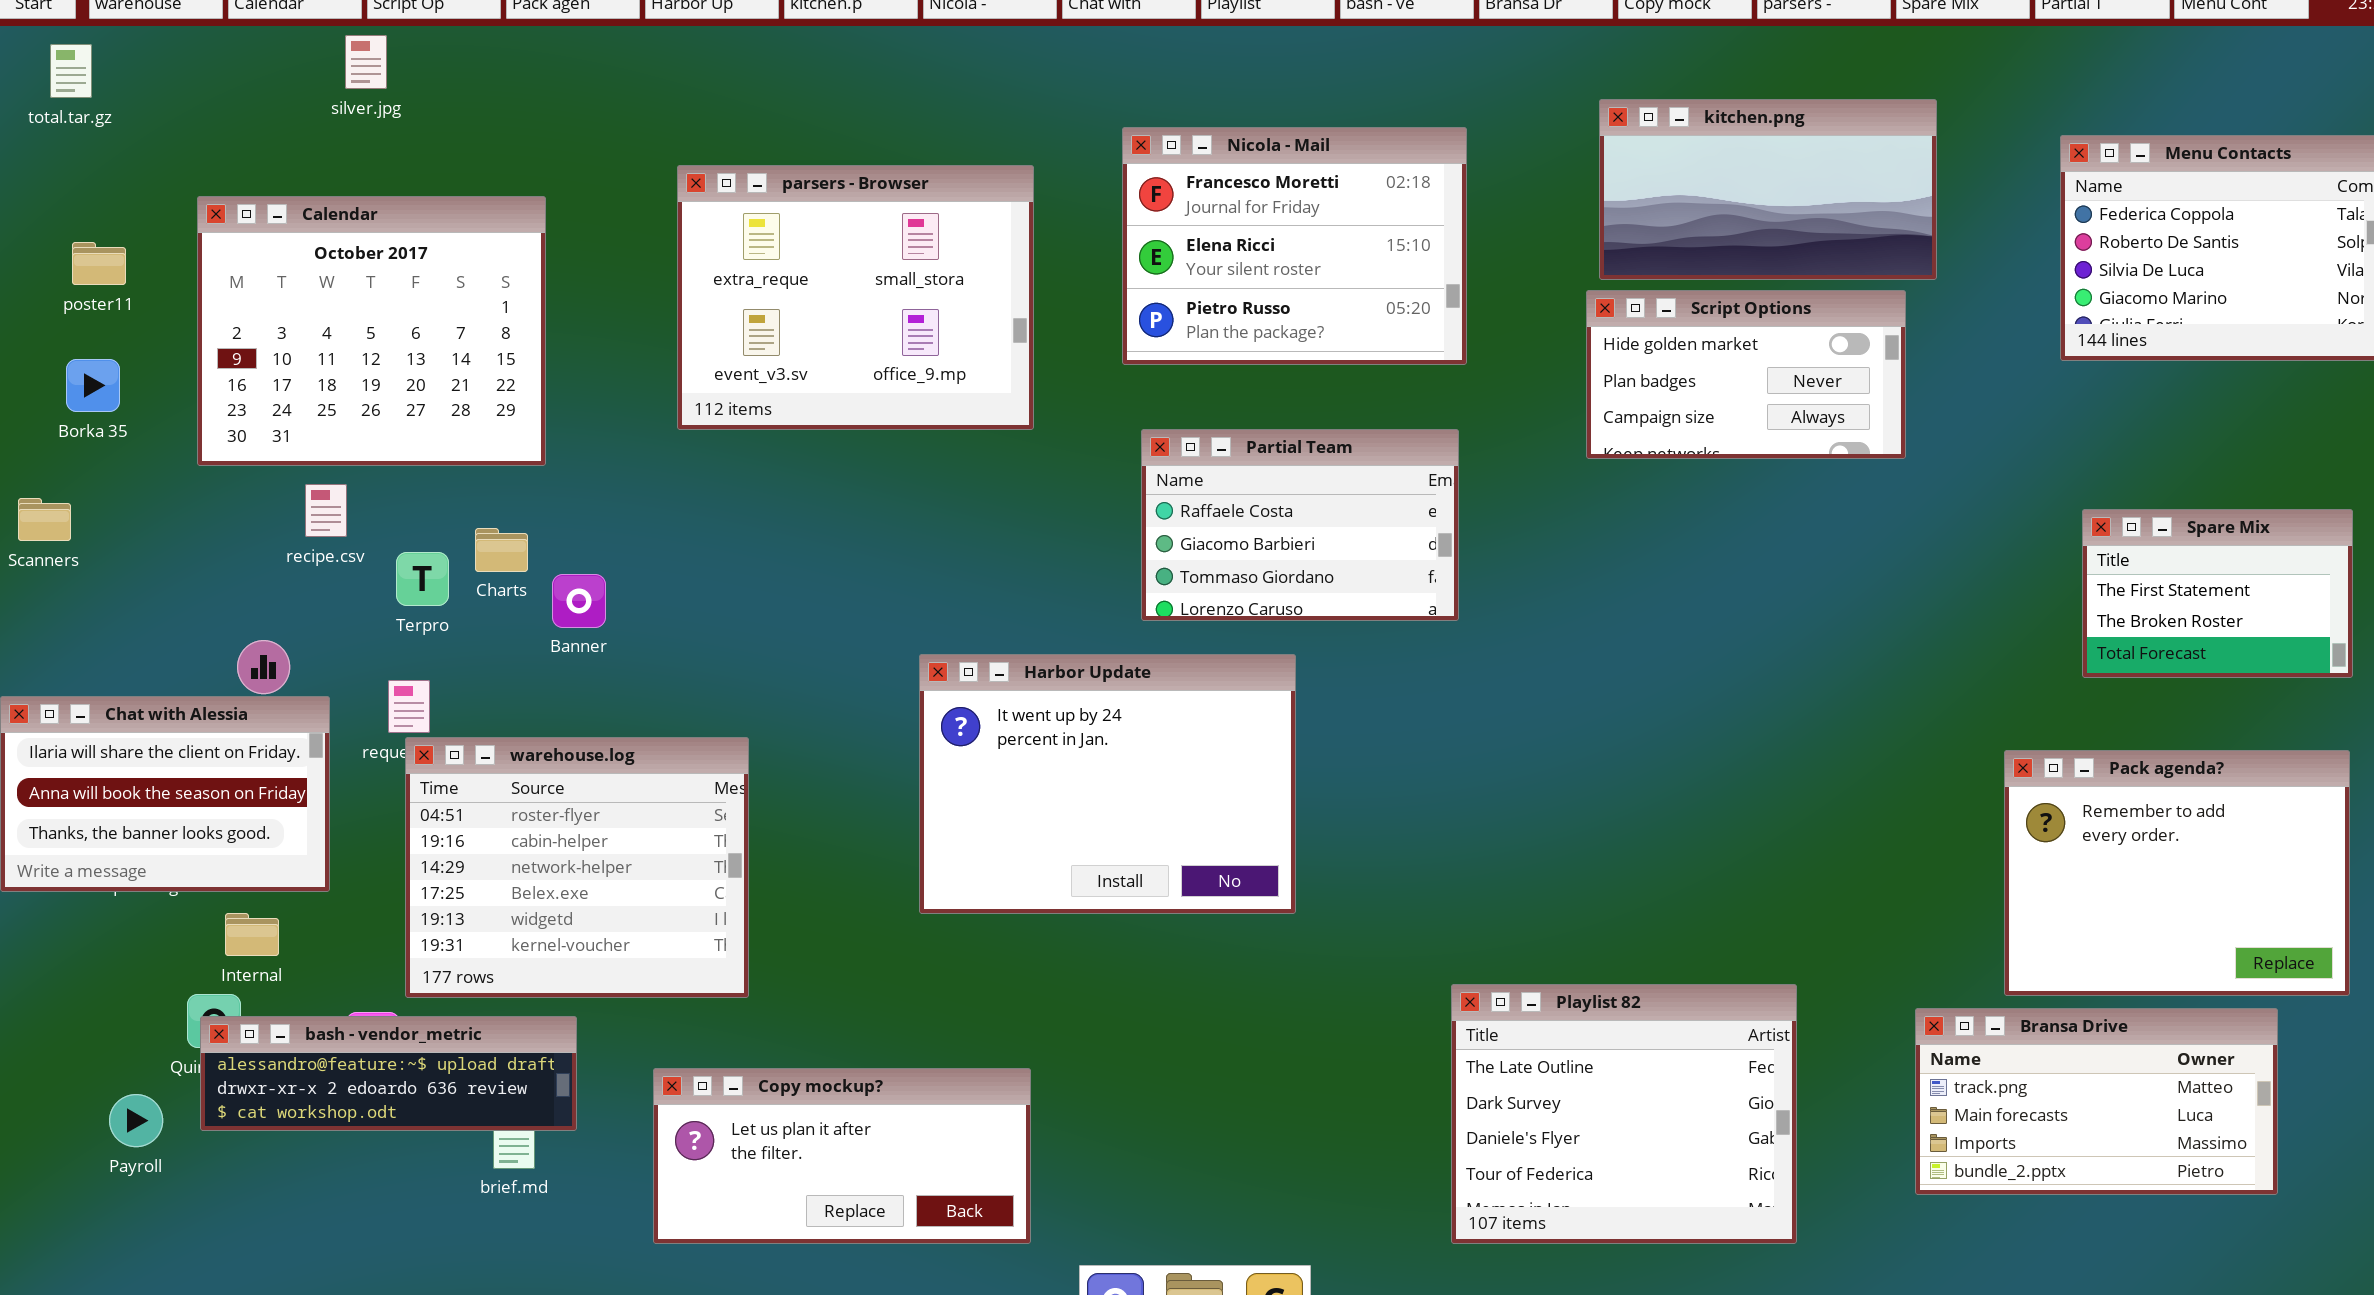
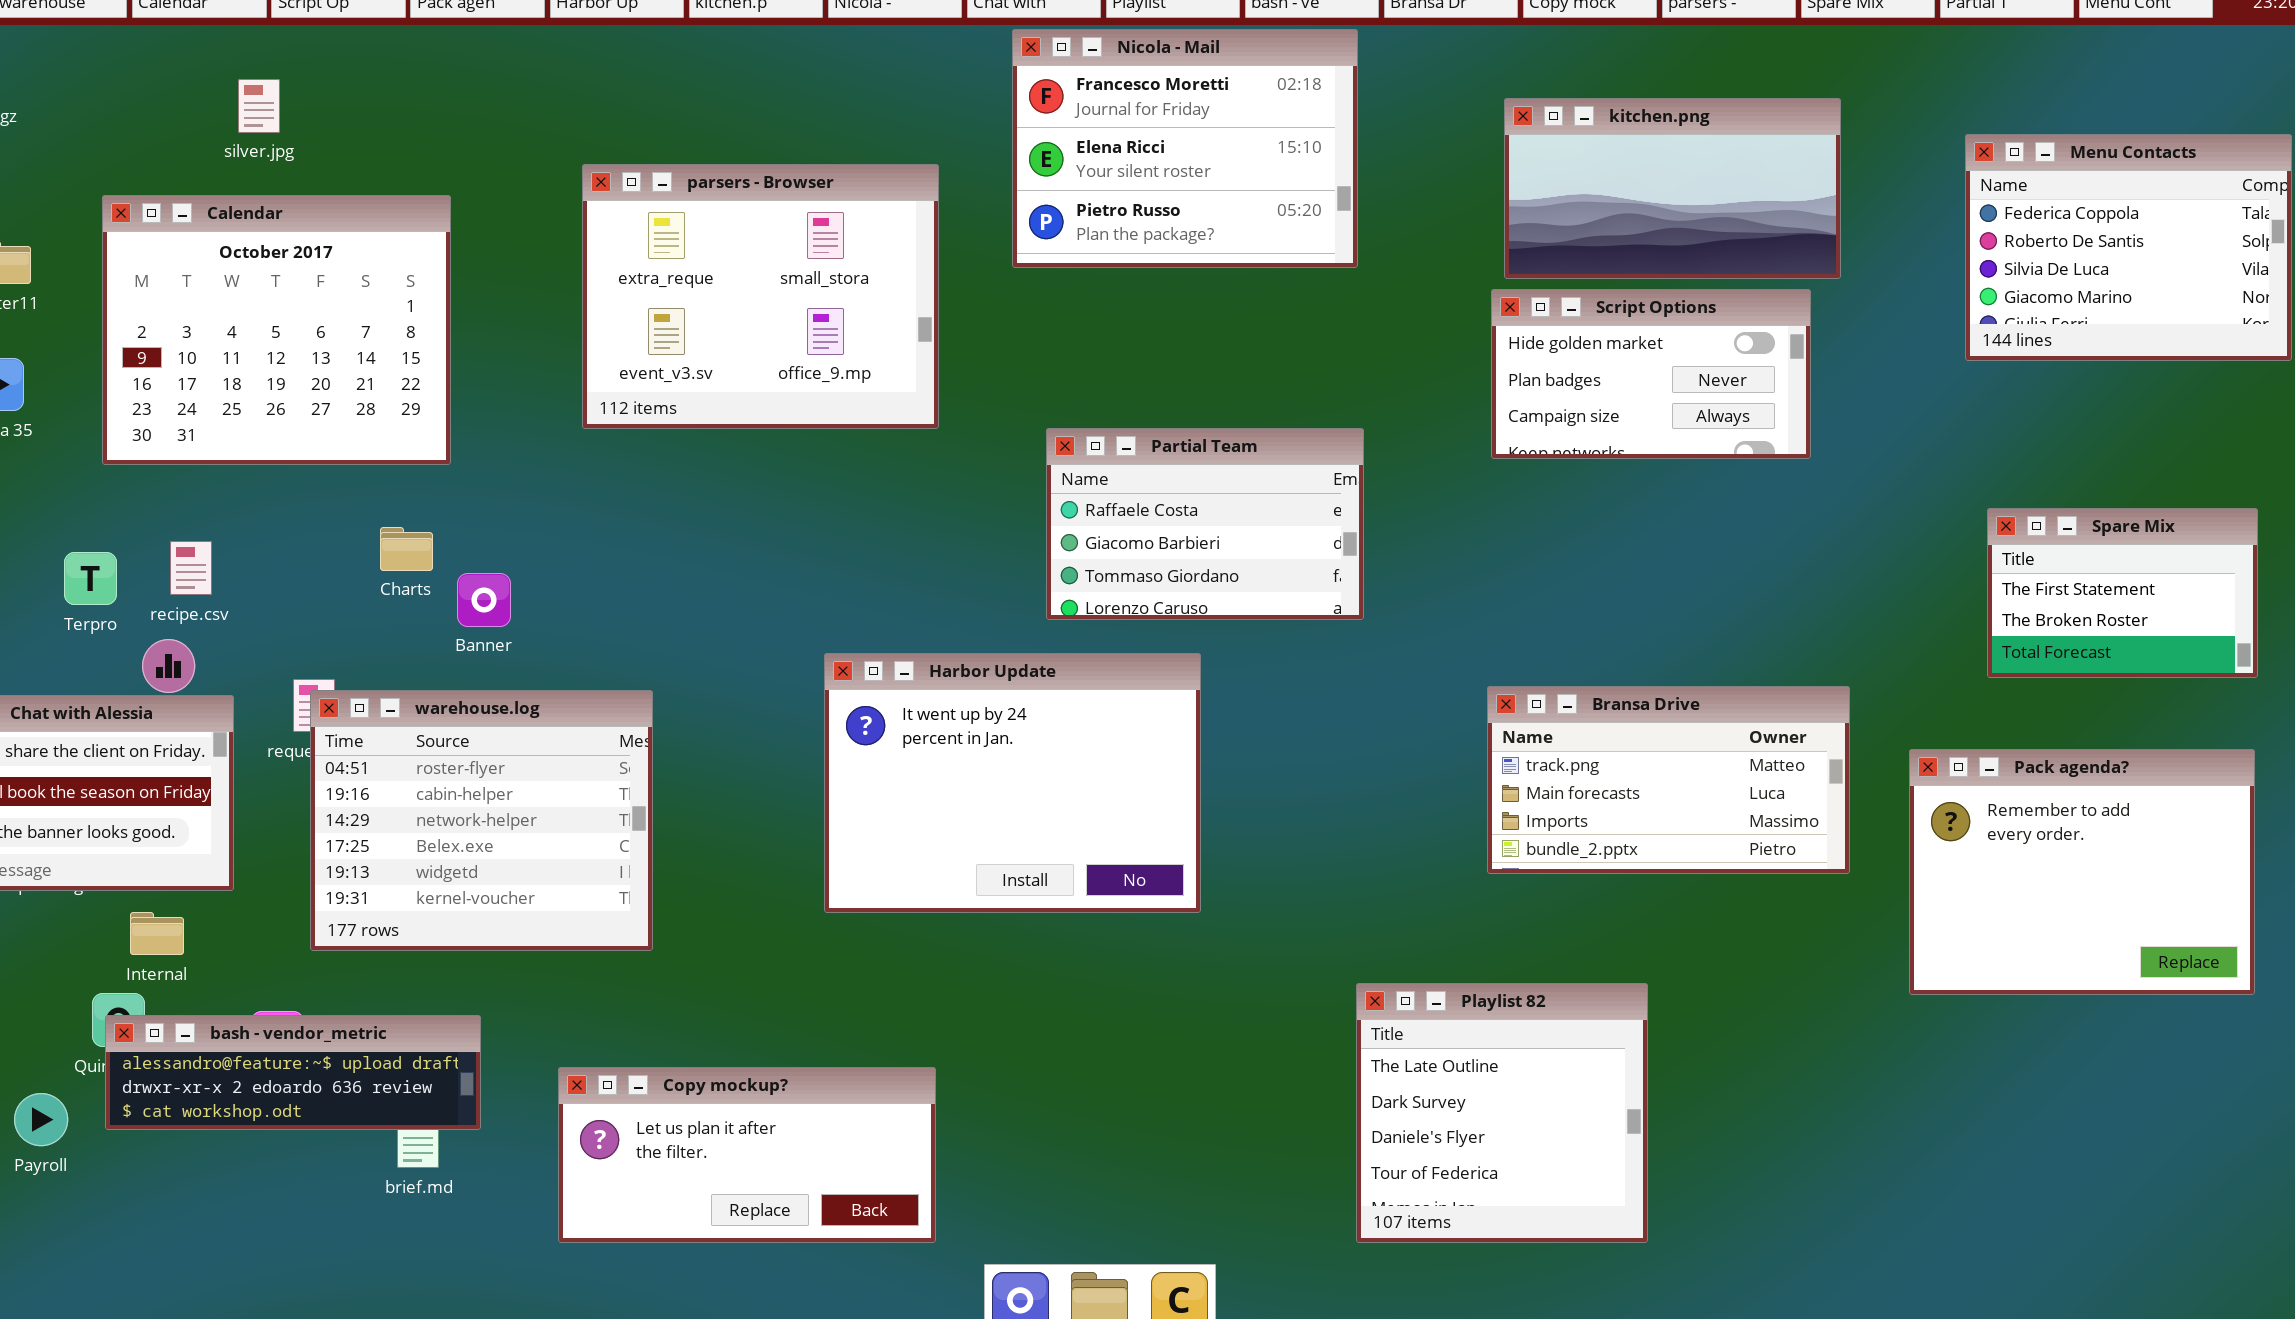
silver.jpg: [345,35,387,89] -> [238,79,280,133], moved
Nicola - Mail: [1122,127,1467,365] -> [1012,29,1358,268], moved
recipe.csv: [305,484,347,537] -> [170,541,212,595], moved
Terpro: [396,552,449,606] -> [64,552,117,605], moved
warehouse.log: [405,737,749,998] -> [310,690,653,951], moved
Playlist 82: [1451,984,1797,1244] -> [1356,983,1648,1243], resized
Bransa Drive: [1915,1008,2278,1195] -> [1487,686,1850,874], moved

